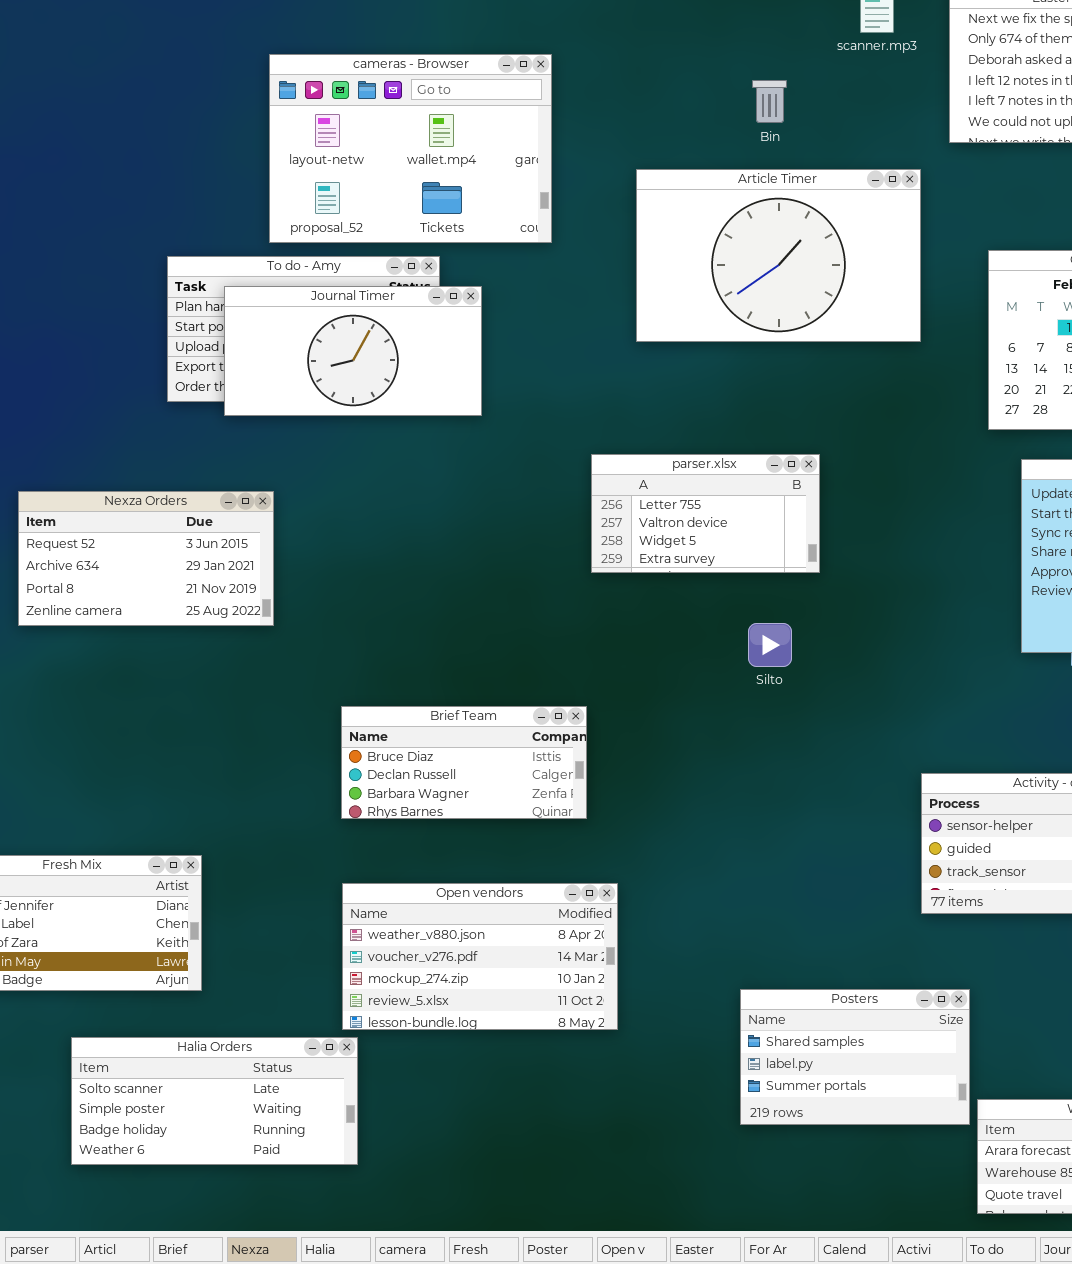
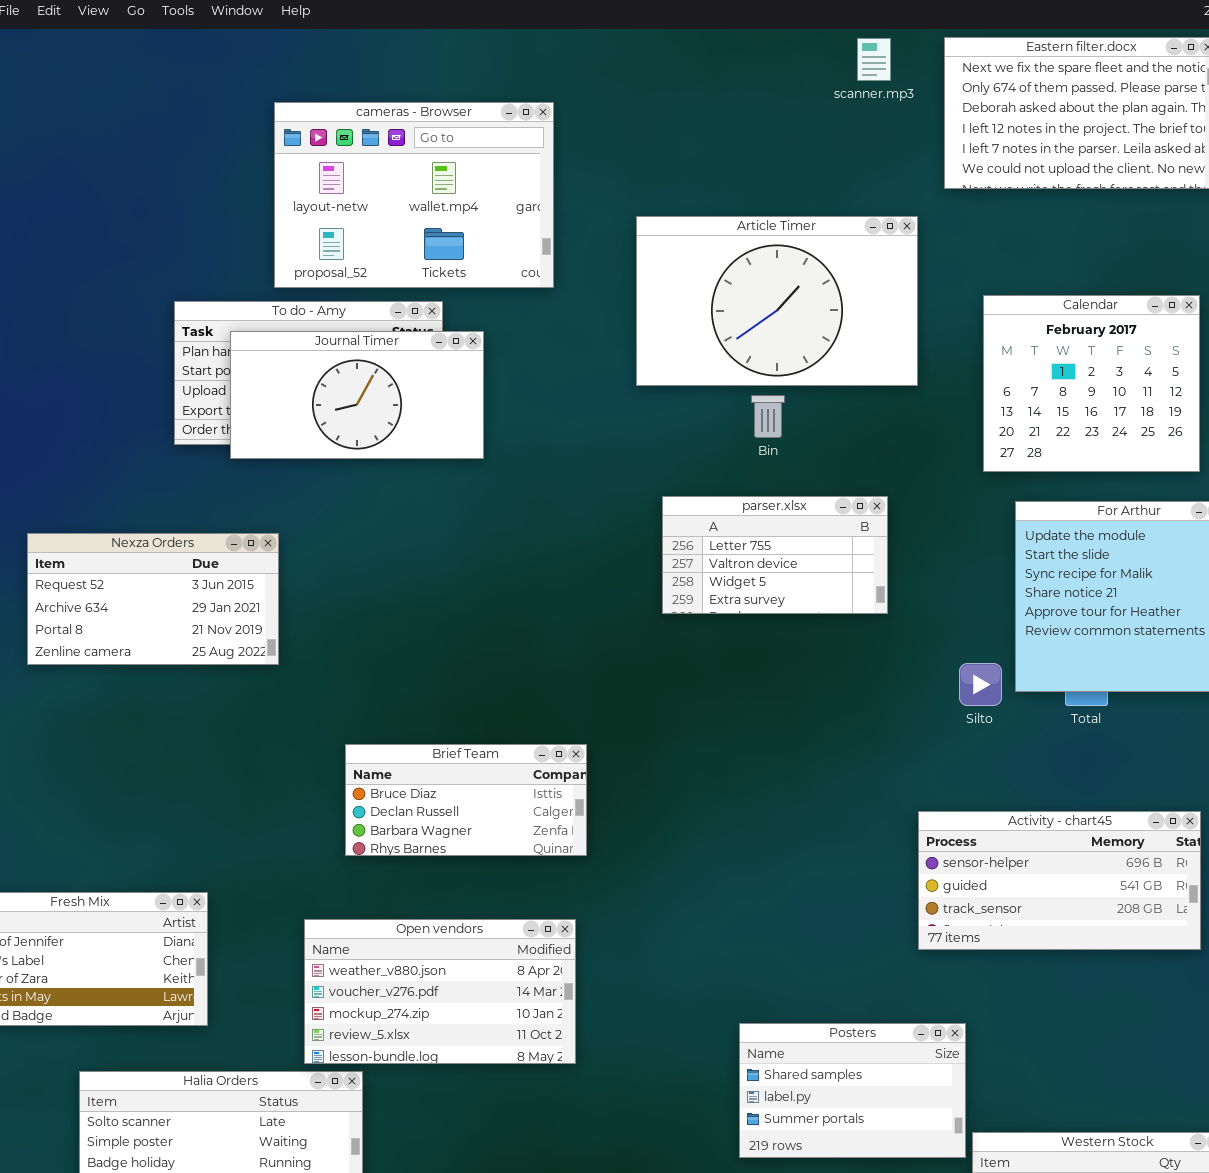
Bin: [752,80,787,123] -> [751,395,785,438], moved
parser.xlsx: [591,454,820,573] -> [662,496,888,614], moved
Silto: [748,623,792,667] -> [959,663,1002,706], moved
Open vendors: [342,883,618,1030] -> [304,919,576,1064], moved

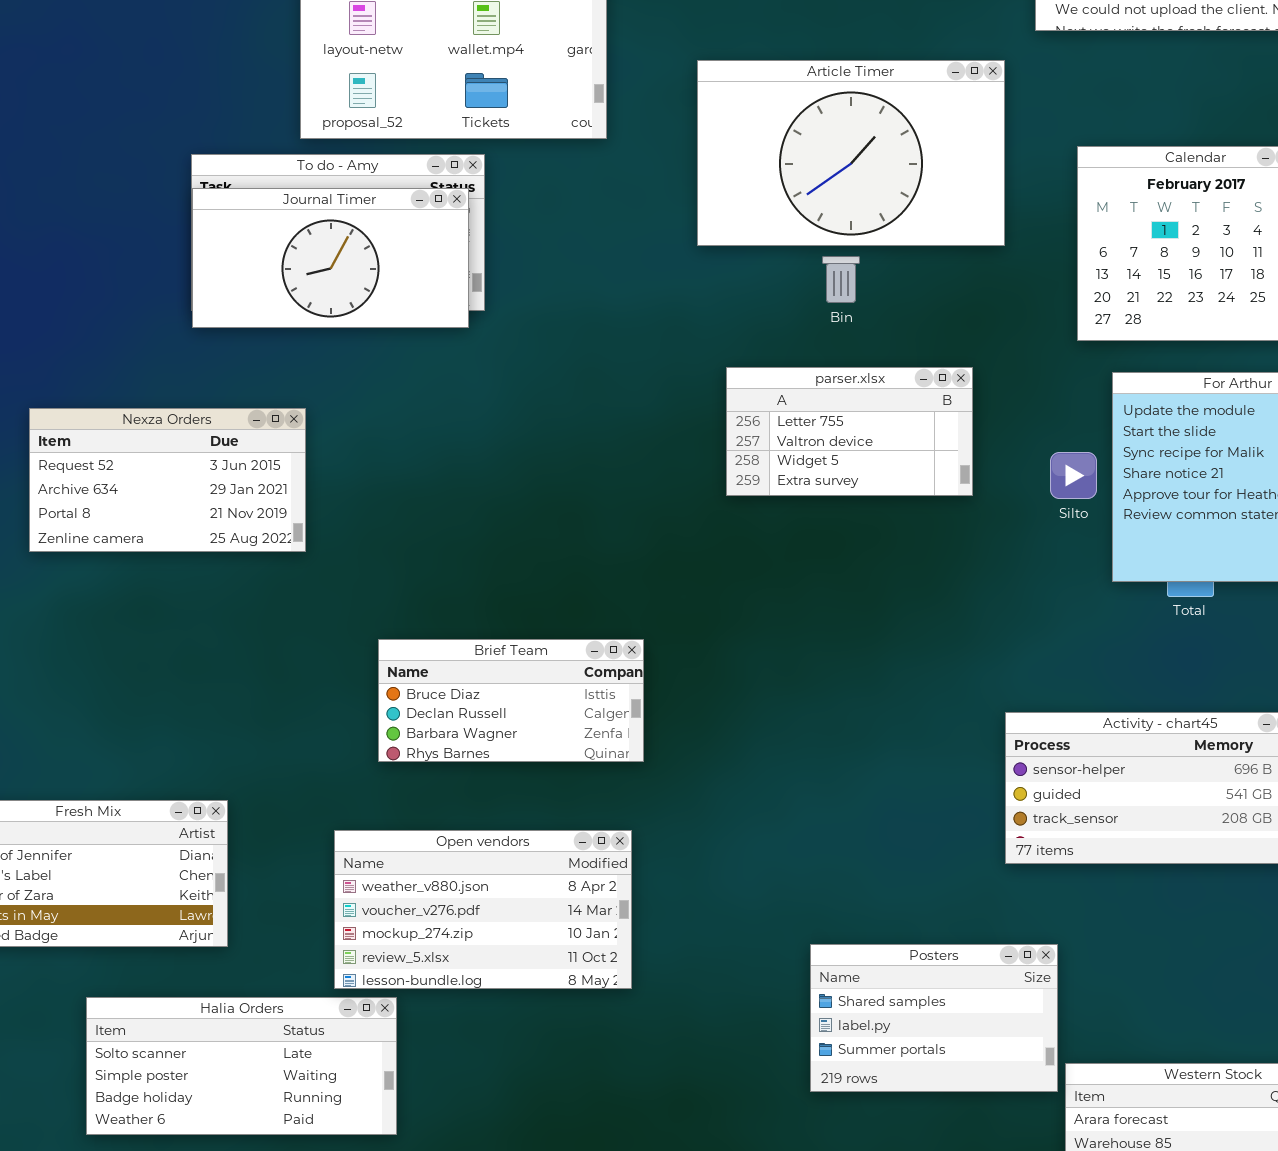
Journal Timer: [230,331,484,459] -> [192,188,469,328], moved
Silto: [959,663,1002,706] -> [1050,452,1097,499], moved

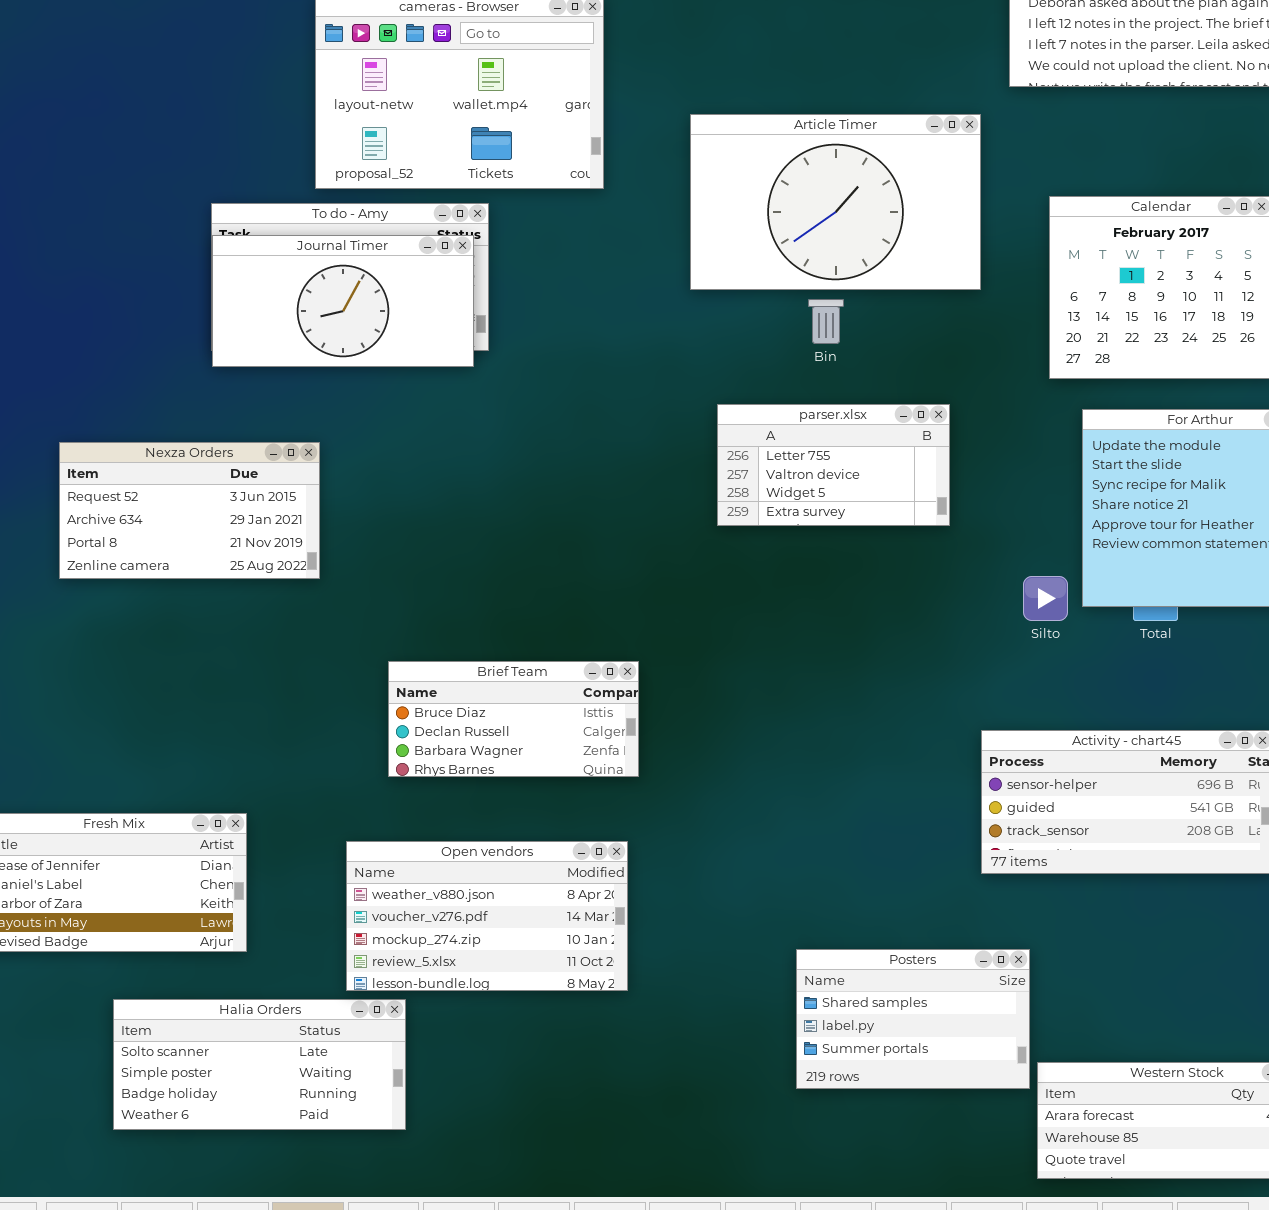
Silto: [1050,452,1097,499] -> [1023,576,1068,621], moved

